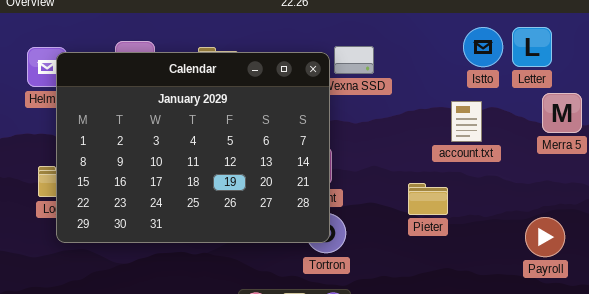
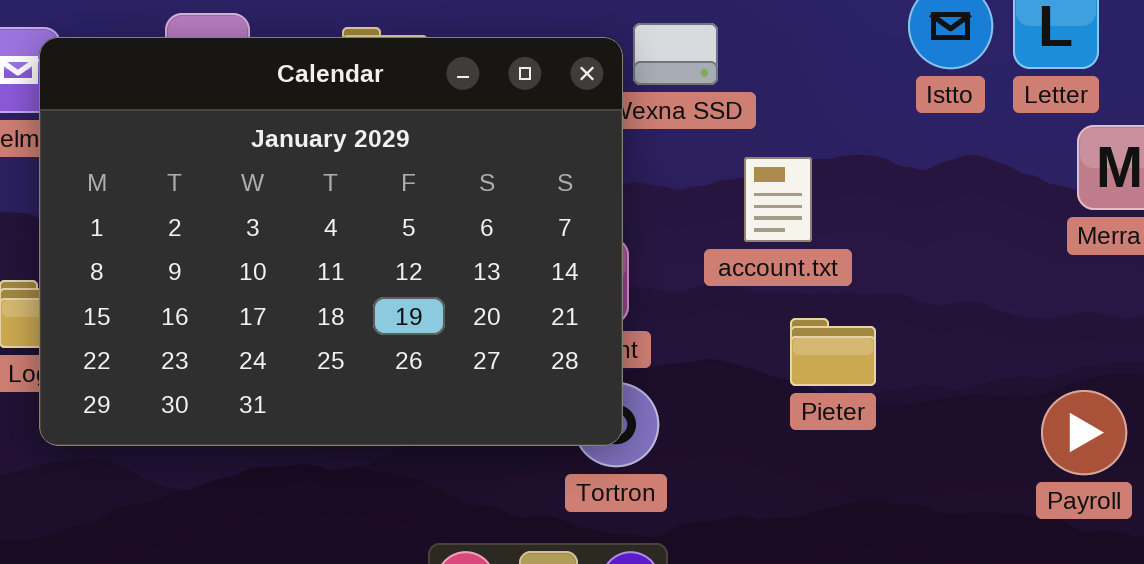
account.txt: [451,101,482,142] -> [744,157,812,242], moved

